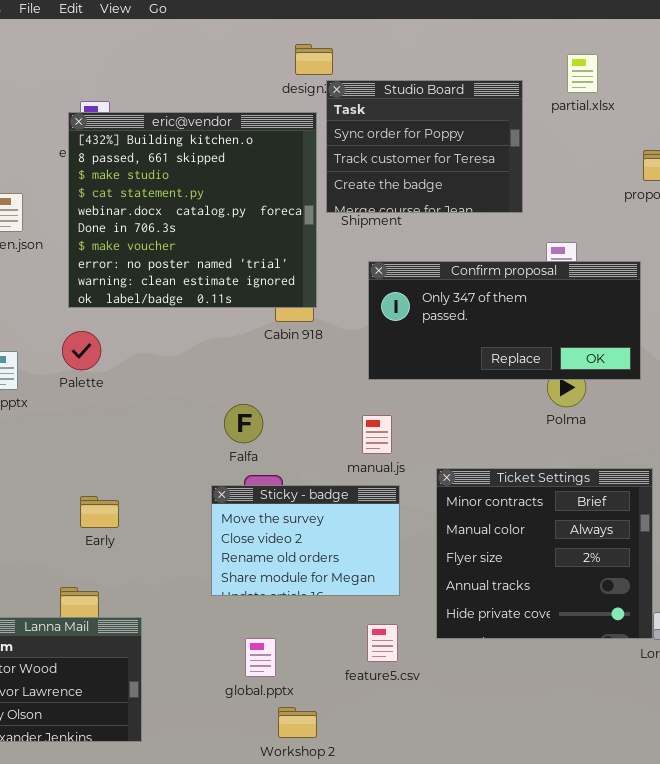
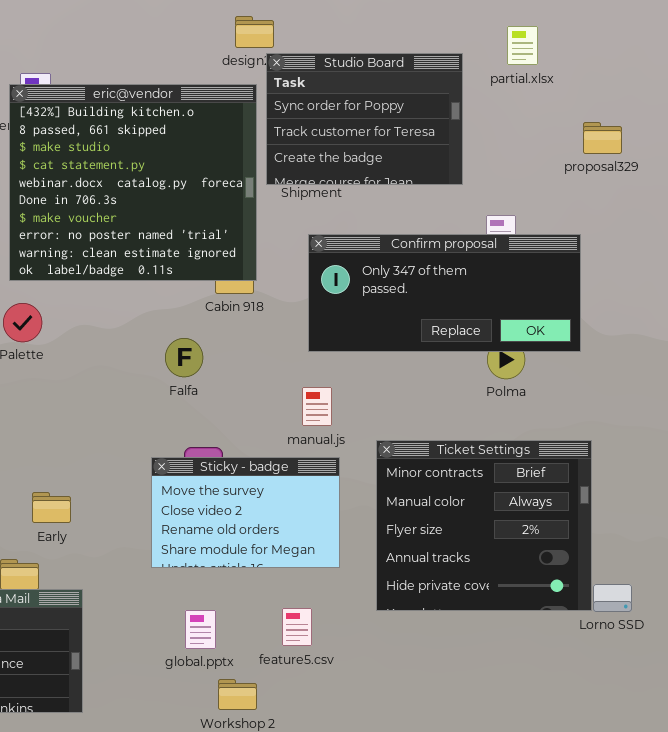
Falfa: [224,404,263,443] -> [165,338,203,377], moved
Early: [80,496,119,528] -> [32,492,71,523], moved
feature5.csv: [367,624,398,662] -> [282,608,312,646], moved

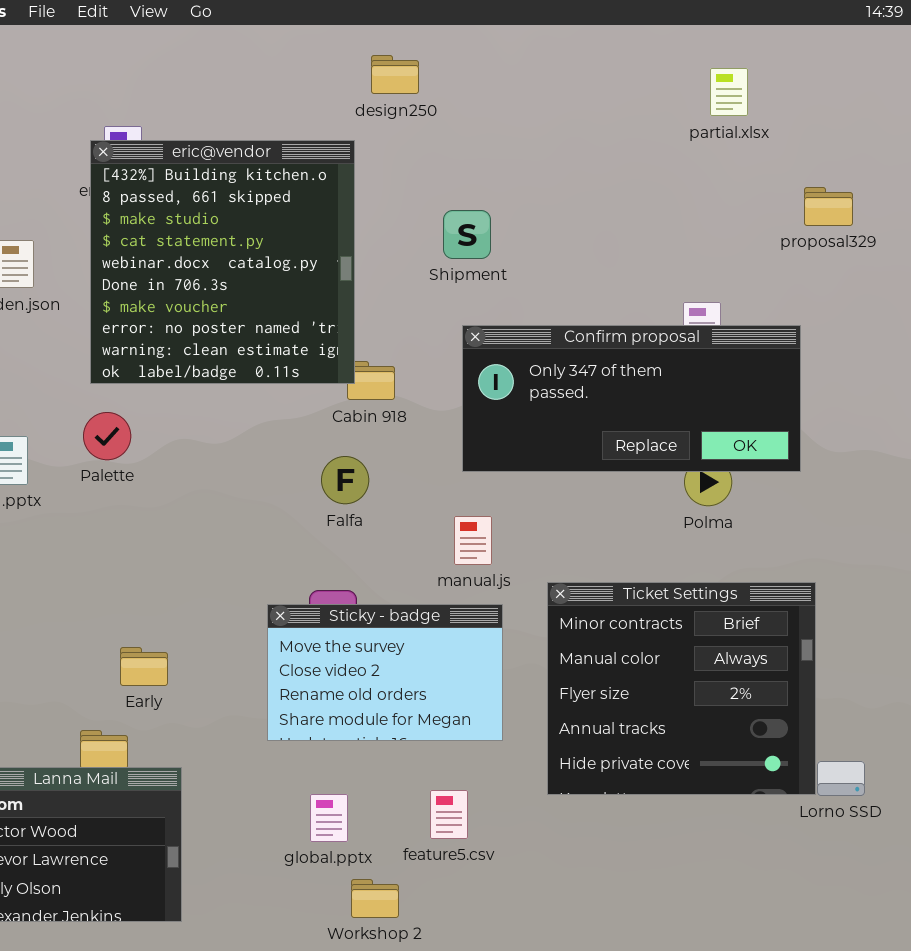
Studio Board: [266,53,463,185] -> none, closed
eric@vendor: [9,84,257,281] -> [90,140,355,384], resized
Falfa: [165,338,203,377] -> [321,456,369,504], moved

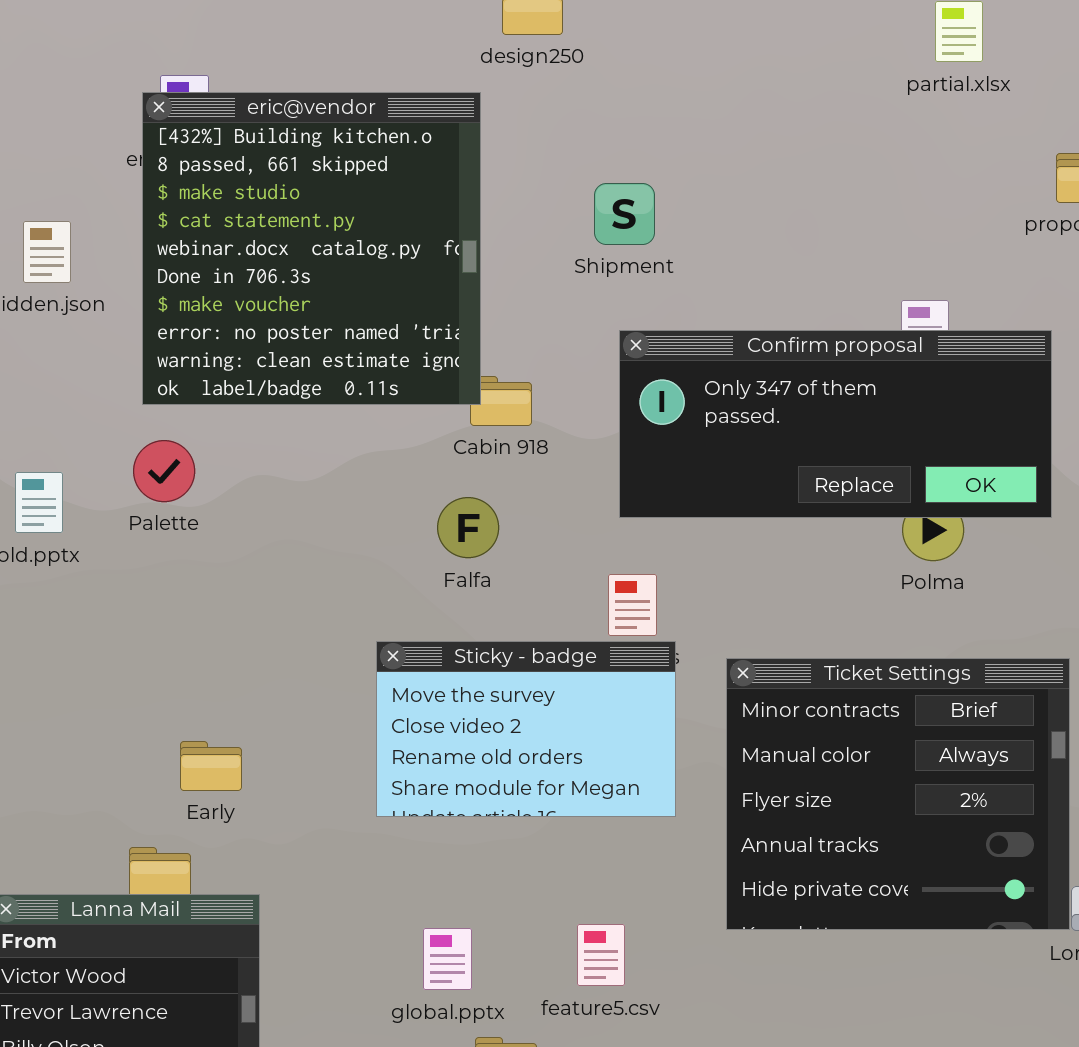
Sticky - badge: [267,604,503,741] -> [376,641,676,817], moved

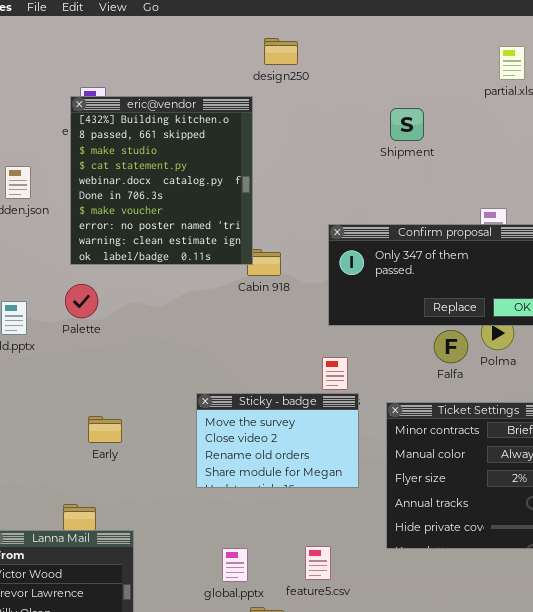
Shipment: [594,183,655,245] -> [390,108,424,141], moved
Falfa: [437,497,499,558] -> [434,330,468,363], moved
Early: [180,741,242,791] -> [88,416,122,443], moved

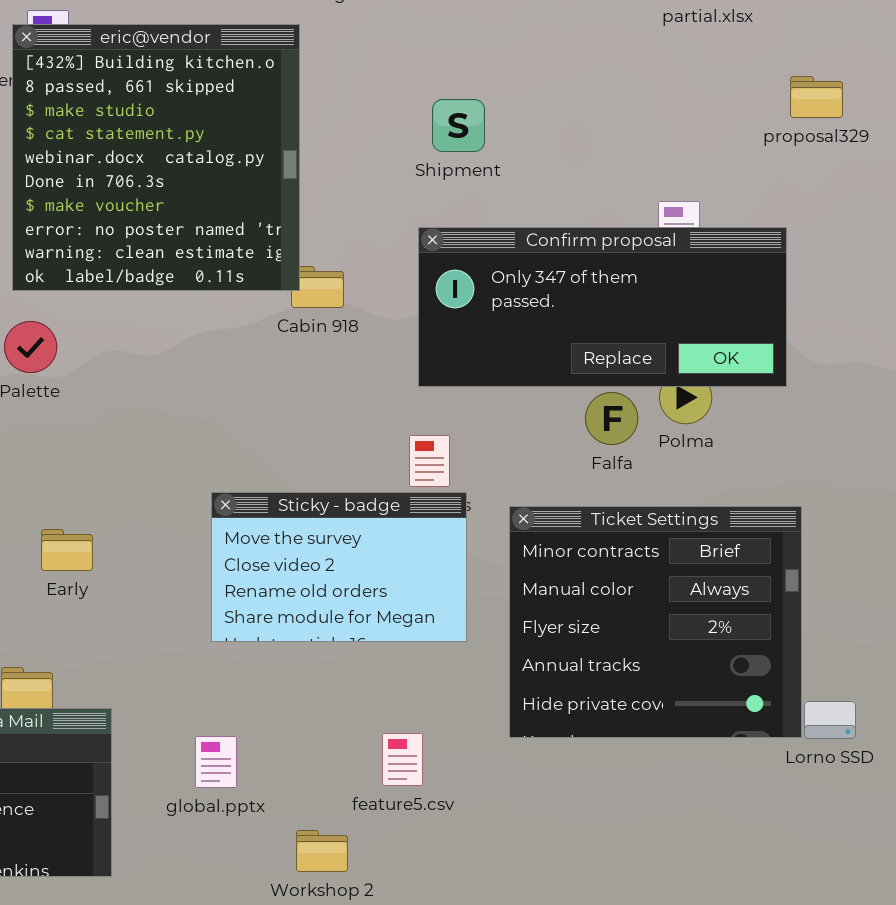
Shipment: [390,108,424,141] -> [432,99,485,152], moved
global.pptx: [222,548,248,582] -> [195,736,237,788], moved

